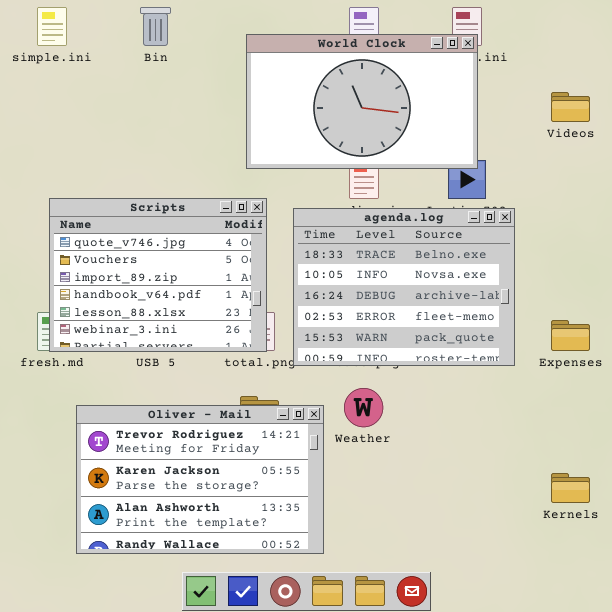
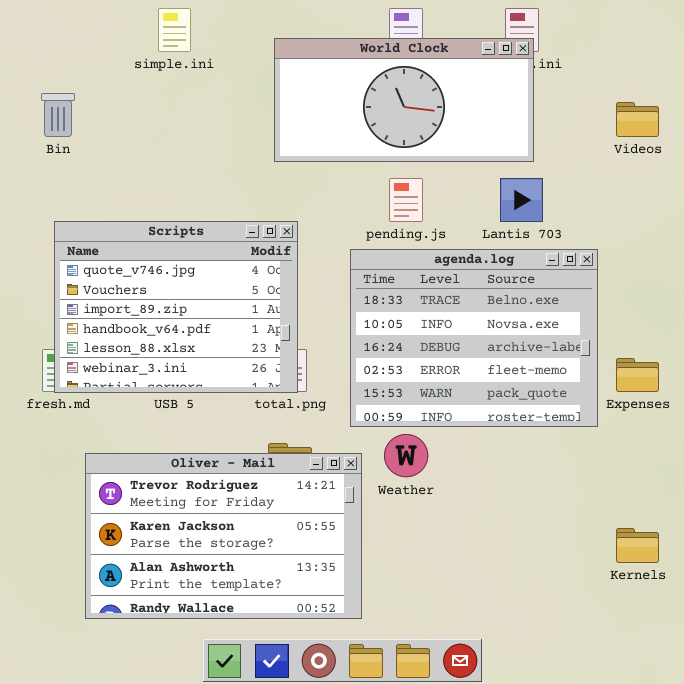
simple.ini: [37,7,67,46] -> [158,8,191,52], moved
Bin: [140,7,171,46] -> [41,93,75,137], moved
World Clock: [246,34,478,169] -> [274,38,534,162], resized
agenda.log: [293,208,515,366] -> [350,249,598,427], moved

